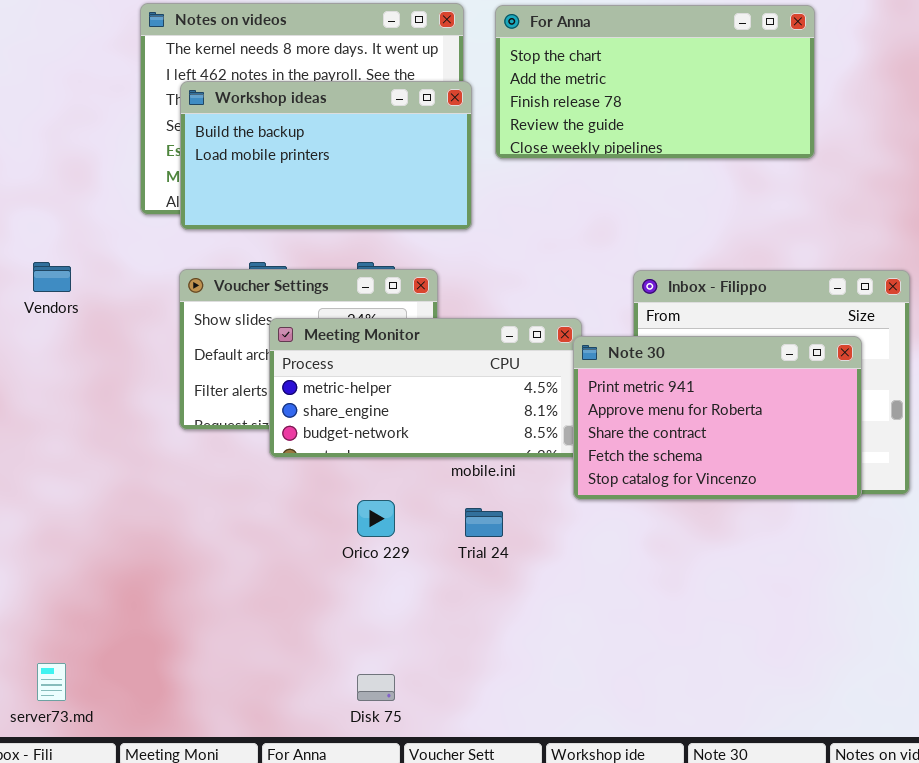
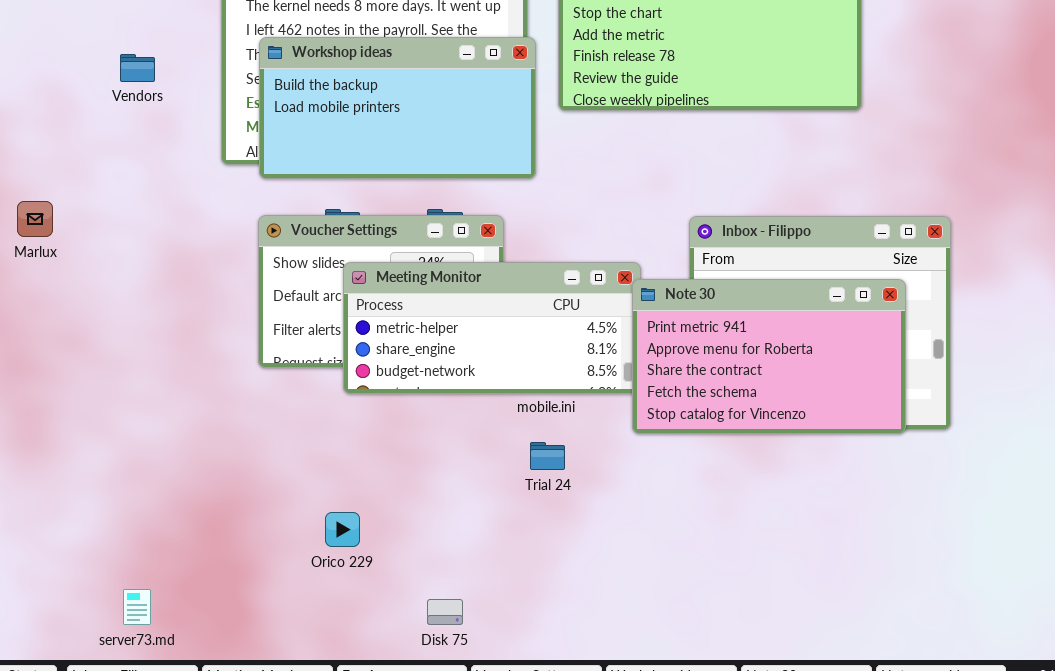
Vendors: [33,262,71,292] -> [120,54,155,82], moved
Orico 229: [357,500,395,537] -> [325,512,360,547], moved

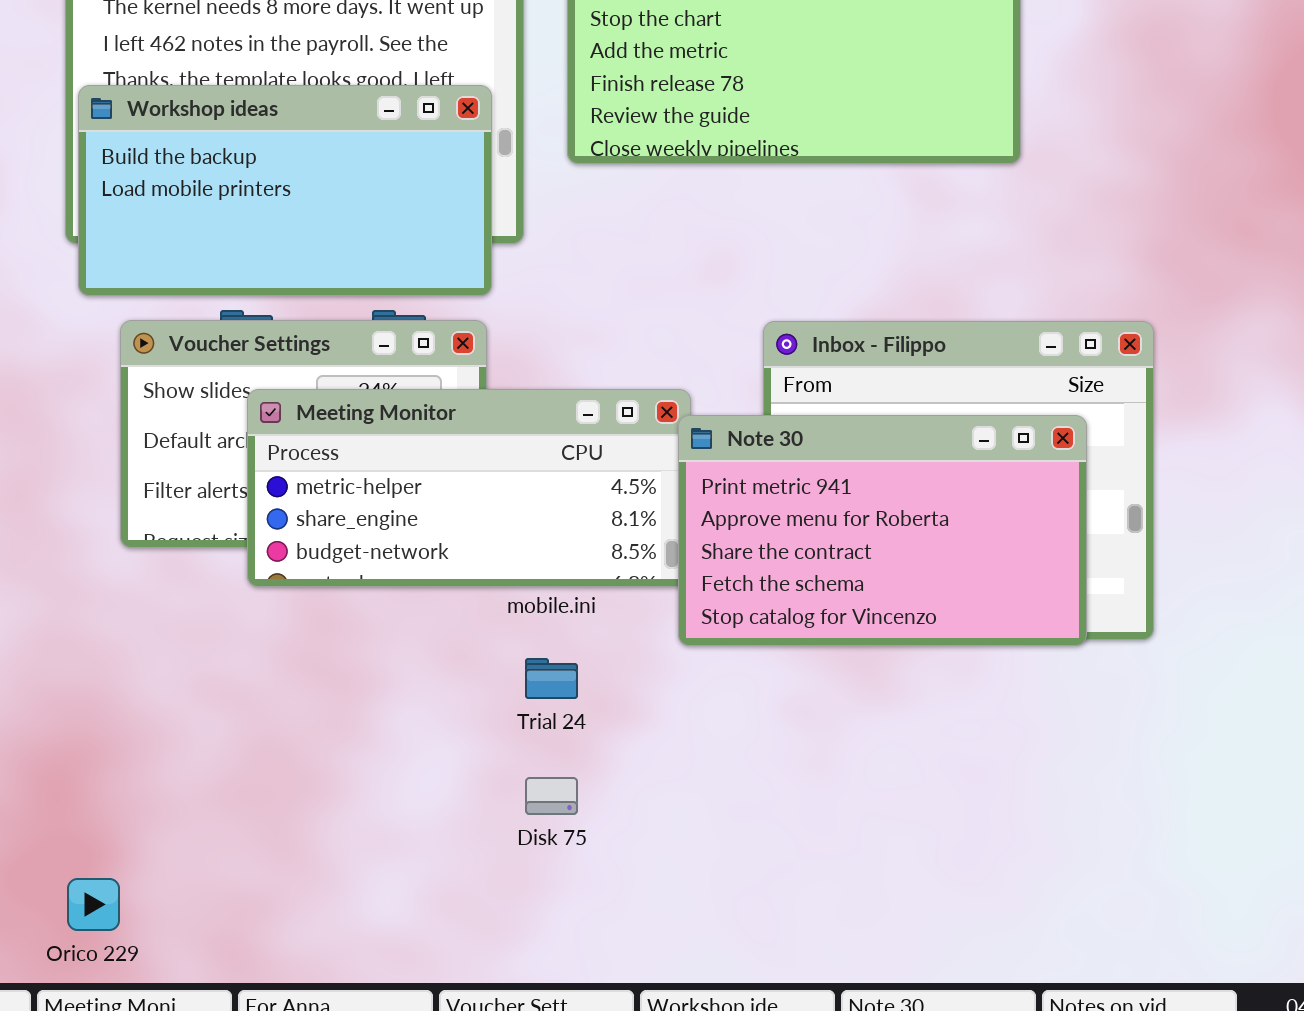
Workshop ideas: [259,37,536,179] -> [78,85,492,296], moved
Orico 229: [325,512,360,547] -> [67,878,120,931], moved
Disk 75: [427,599,463,625] -> [525,777,578,815], moved

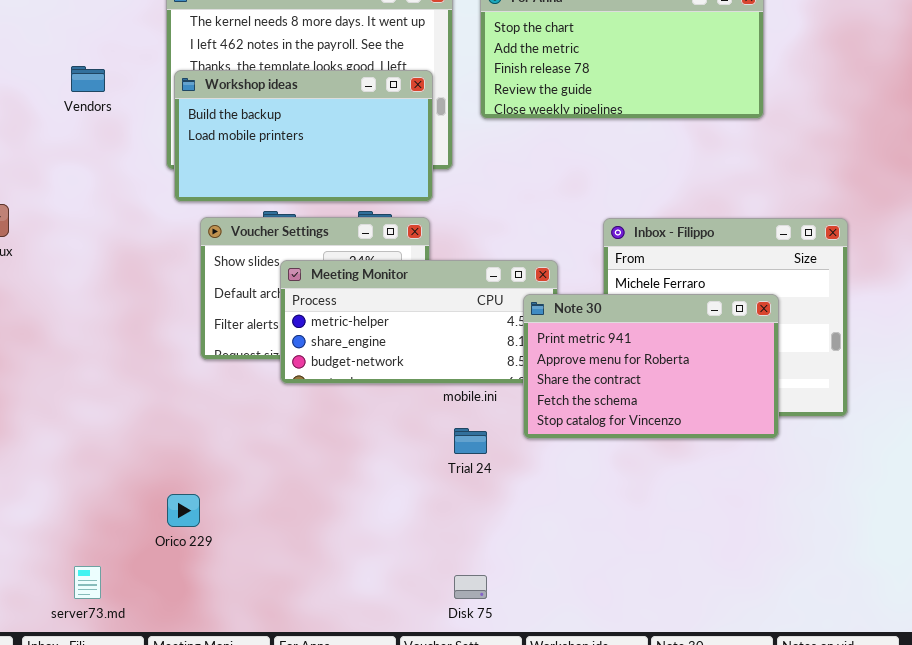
Note 30: [678,415,1087,646] -> [523,294,779,439], moved
Disk 75: [525,777,578,815] -> [454,575,487,599], moved
Orico 229: [67,878,120,931] -> [167,494,200,527], moved

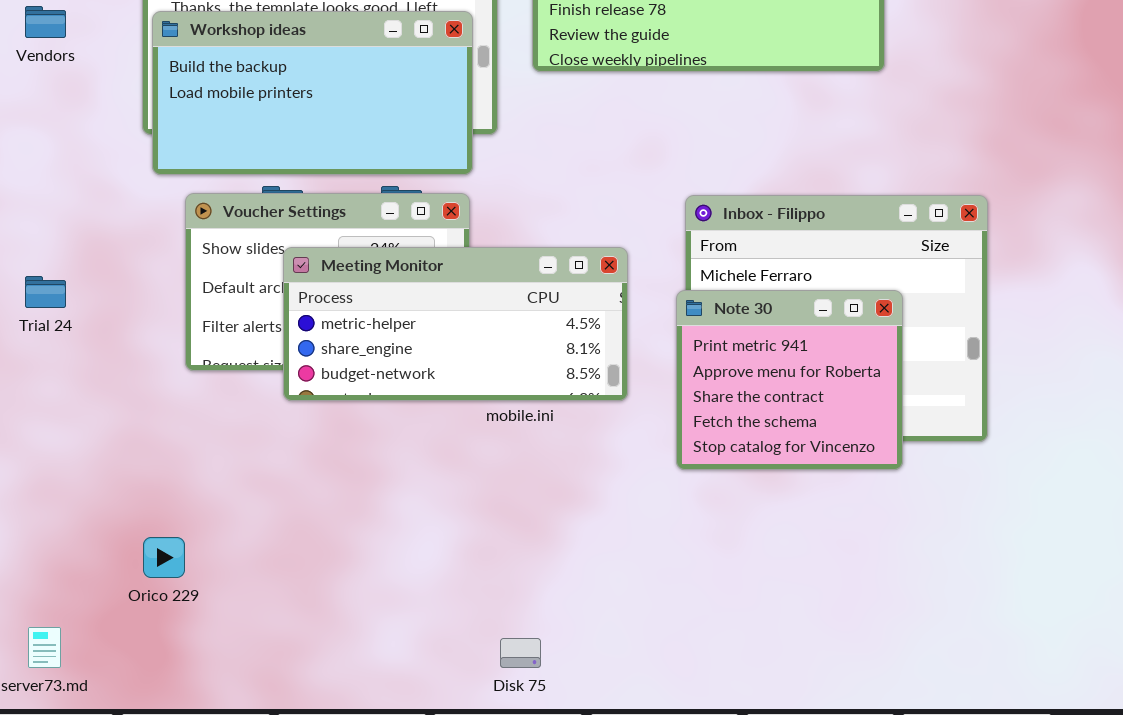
Note 30: [523,294,779,439] -> [676,290,903,470], resized
Trial 24: [454,428,487,454] -> [25,276,66,308], moved

